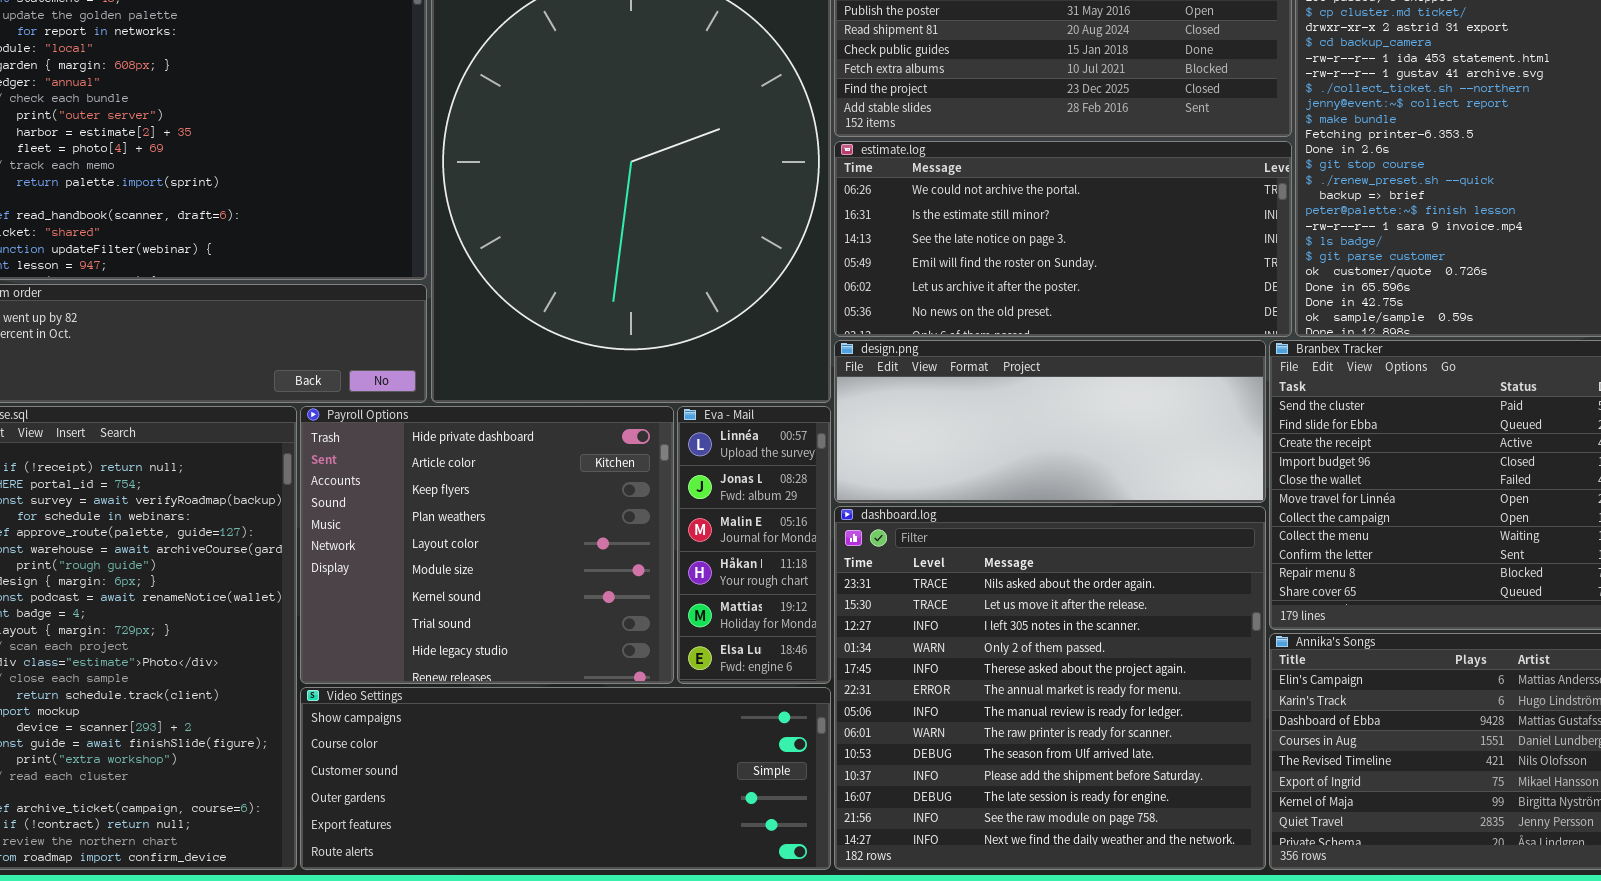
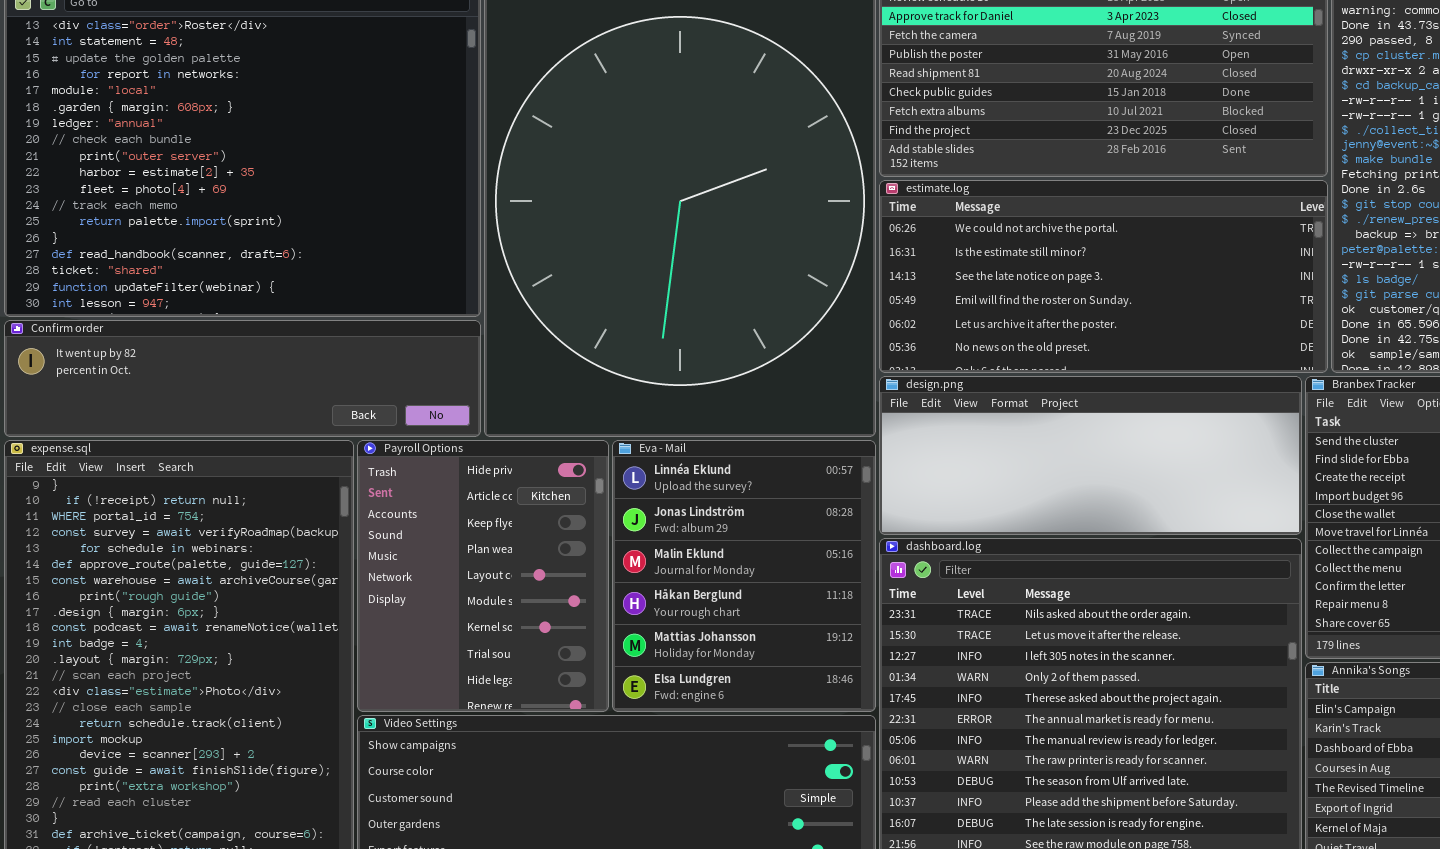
Payroll Options: [300,406,674,684] -> [357,440,609,712], resized
Eva - Mail: [677,406,831,684] -> [612,440,876,712], resized

